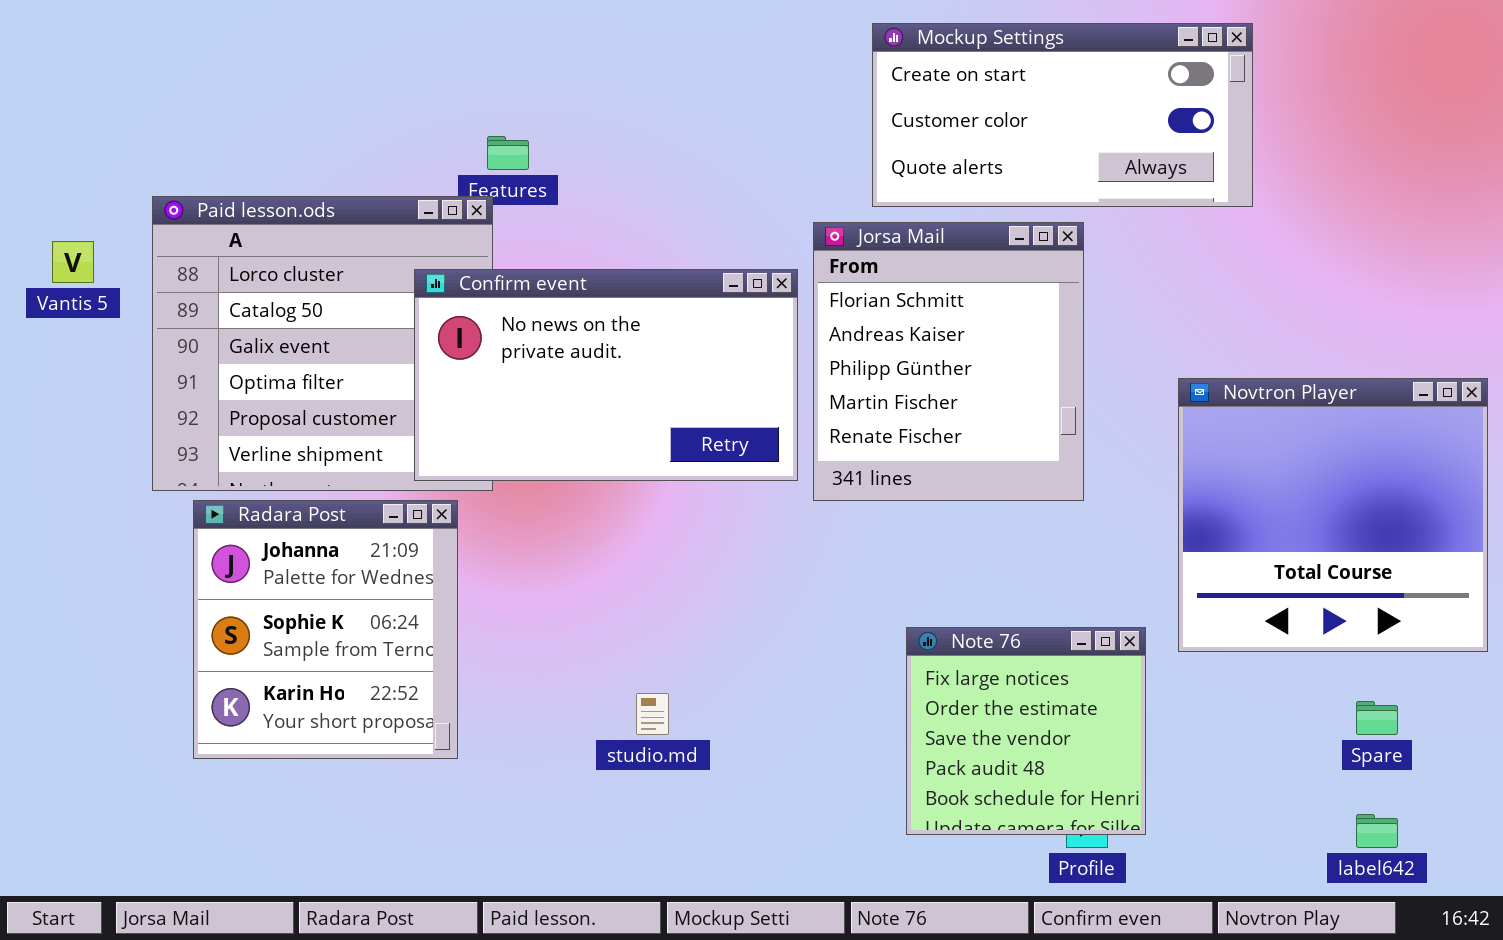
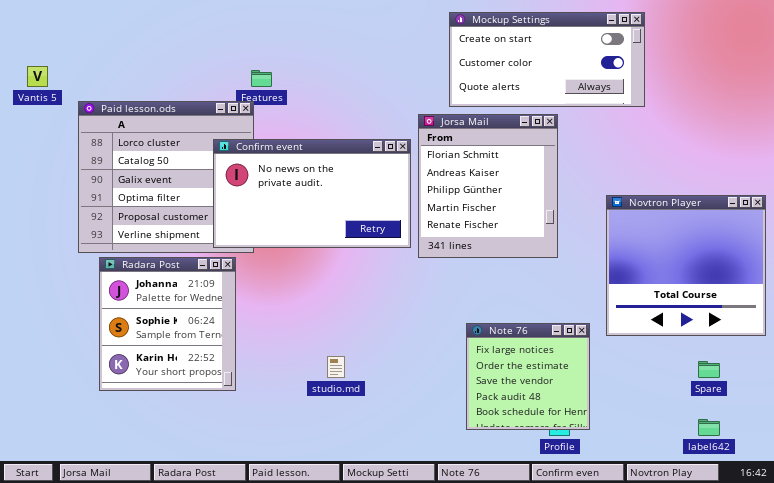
Vantis 5: [52,241,94,283] -> [27,66,48,87], moved

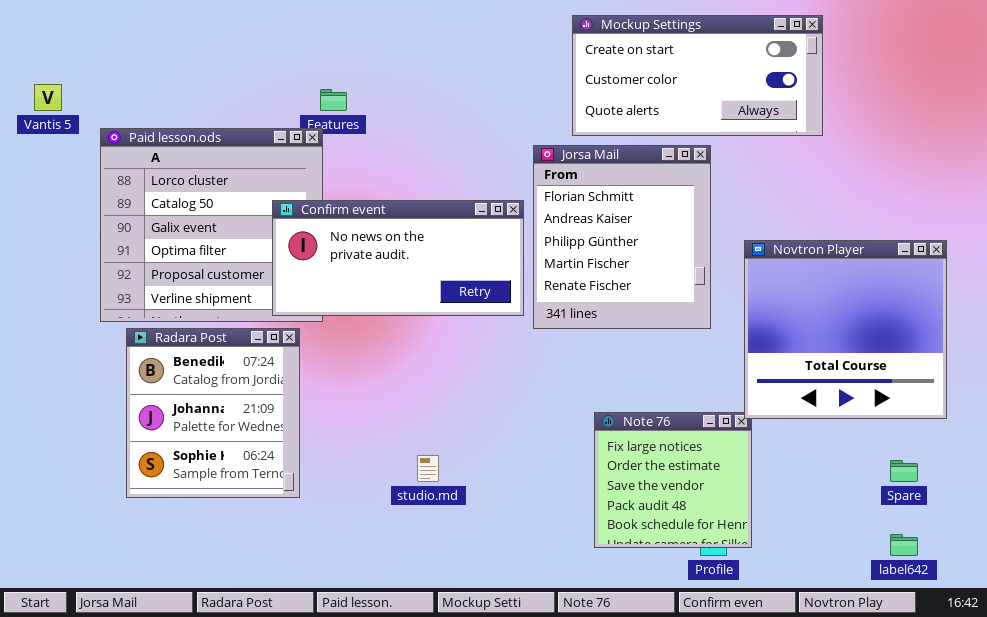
Confirm event: [213,139,411,248] -> [272,200,524,316], resized
Novtron Player: [606,195,766,336] -> [744,240,947,419], moved
Radara Post: [99,257,236,391] -> [126,328,300,498], scrolled up 1 row

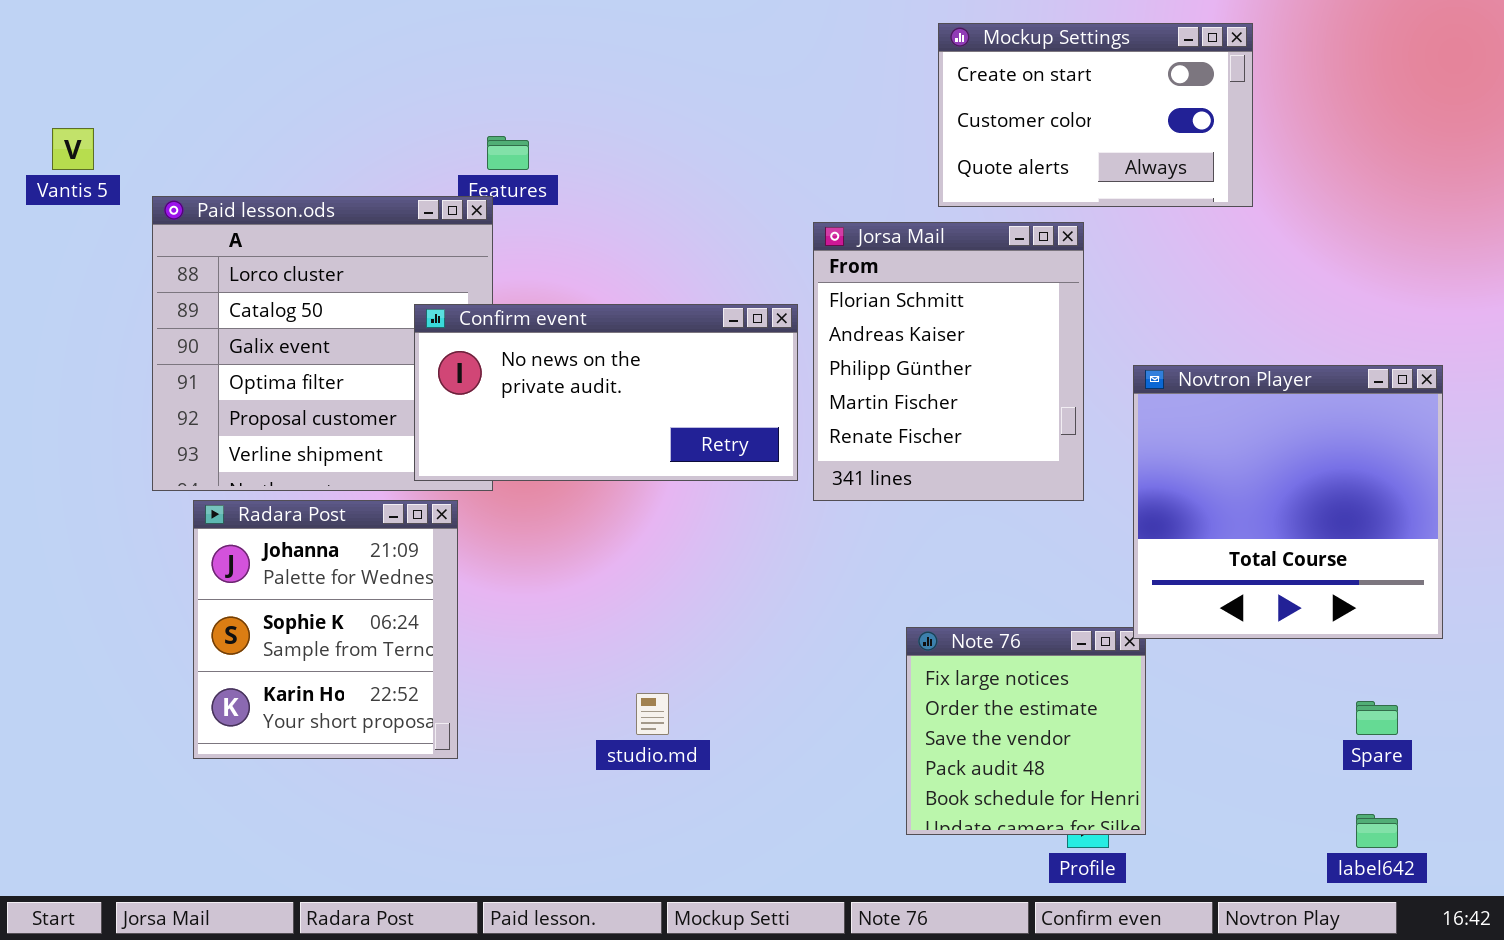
Mockup Settings: [572,15,823,136] -> [938,23,1253,207], resized
Radara Post: [126,328,300,498] -> [193,500,458,759], scrolled down 1 row

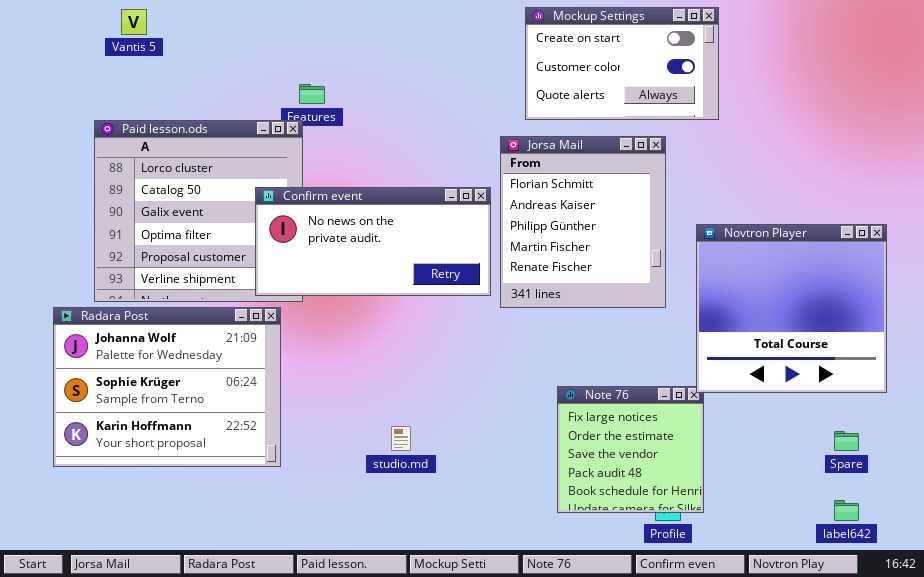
Mockup Settings: [938,23,1253,207] -> [525,7,719,120], moved
Vantis 5: [52,128,94,170] -> [121,9,147,35], moved
Radara Post: [193,500,458,759] -> [53,307,281,467], resized

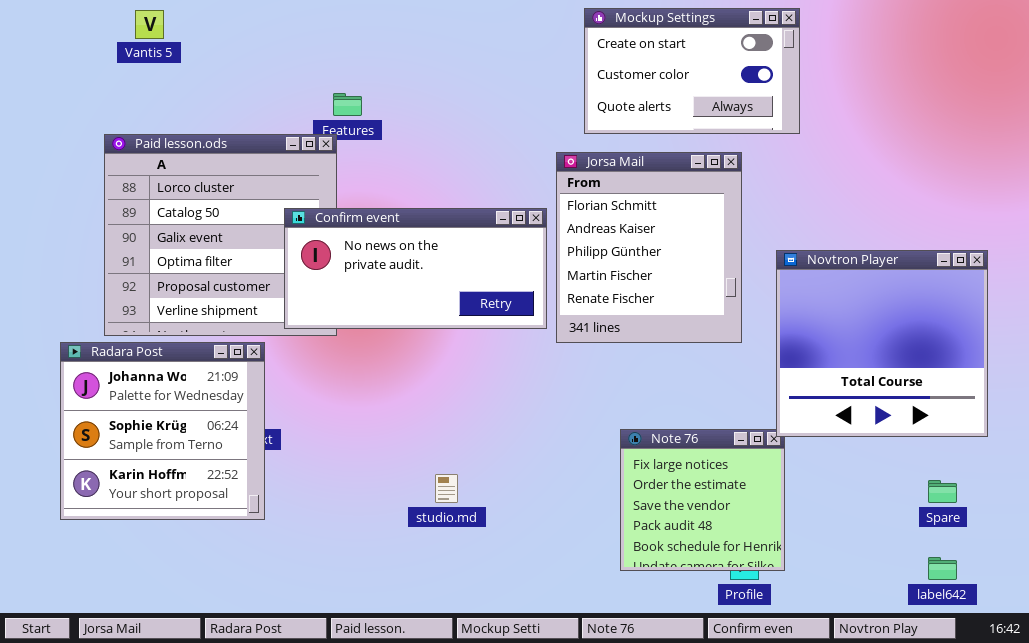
Radara Post: [53,307,281,467] -> [60,342,265,520], resized

